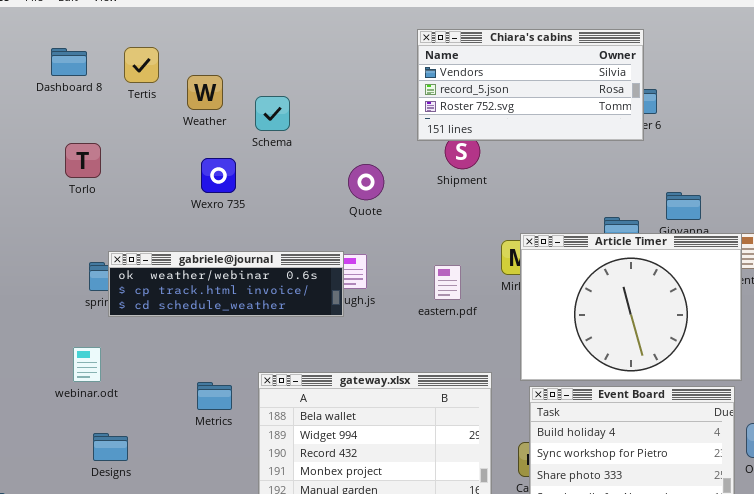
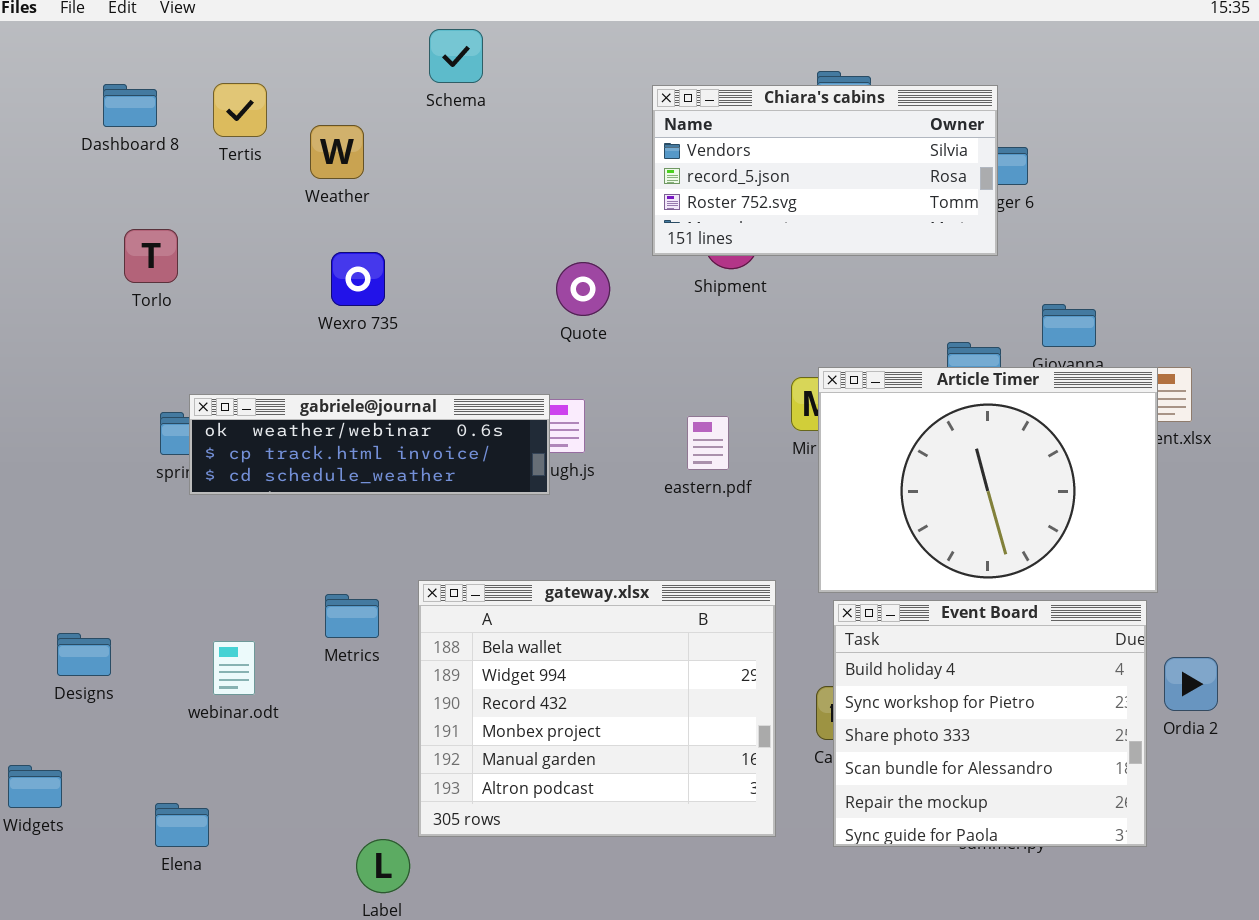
Chiara's cabins: [417,29,644,141] -> [652,85,998,256], moved
Schema: [255,96,290,131] -> [429,29,483,83], moved
webinar.odt: [73,347,101,382] -> [213,641,255,695], moved
Designs: [93,433,128,461] -> [57,633,111,676], moved

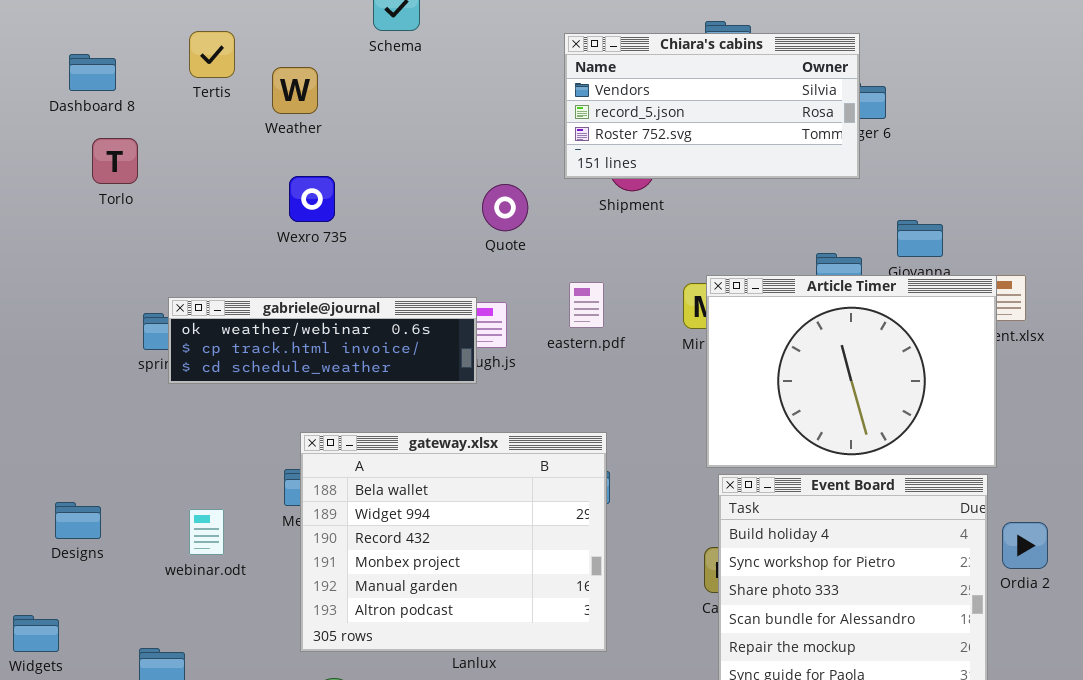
Dashboard 8: [103,84,157,127] -> [69,54,116,91], moved
Torlo: [124,229,178,283] -> [92,138,138,184], moved
eastern.pdf: [687,416,729,470] -> [569,282,604,328], moved
gateway.xlsx: [418,580,776,837] -> [300,432,607,652], moved

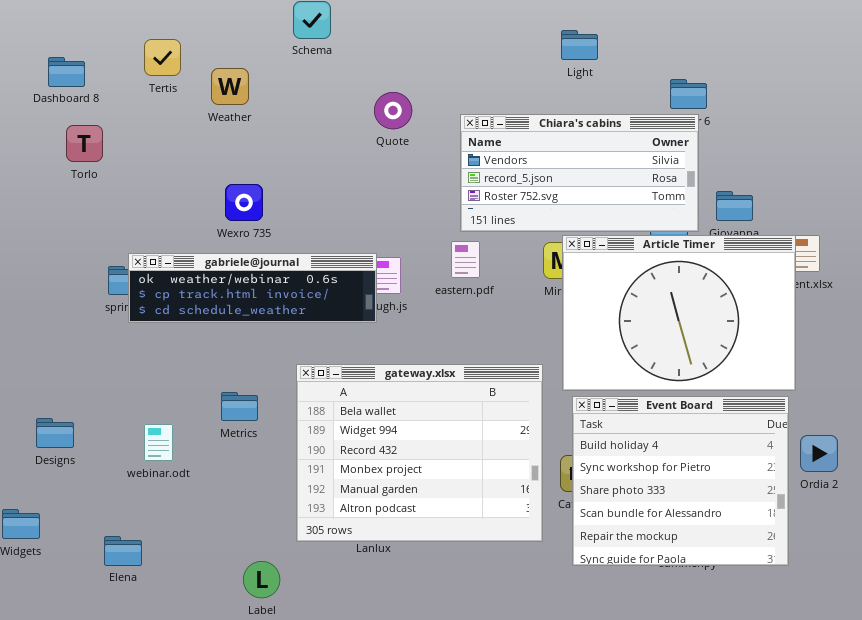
Chiara's cabins: [564,33,860,179] -> [460,114,699,232], moved
Wexro 735: [289,176,335,222] -> [225,184,263,221], moved
Quote: [482,184,528,231] -> [374,92,412,129], moved
gateway.xlsx: [300,432,607,652] -> [296,364,543,542], moved

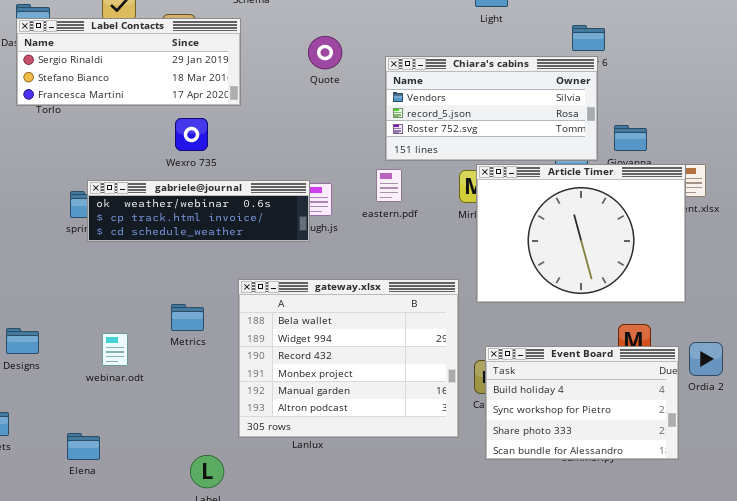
Label Contacts: none -> [16,18,241,106], opened
Event Board: [572,396,789,566] -> [485,346,679,460], resized

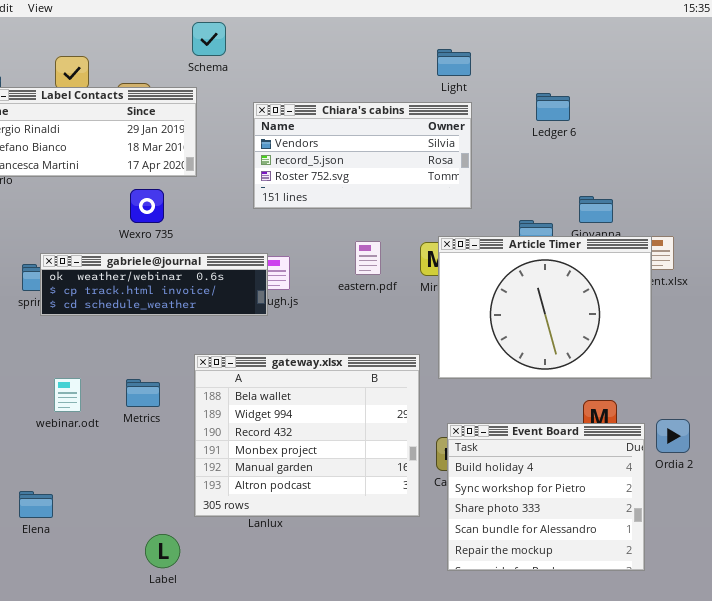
Chiara's cabins: [385,56,598,161] -> [253,102,472,209], moved
eastern.pdf: [376,169,402,202] -> [355,241,381,275], moved
webinar.odt: [102,333,128,366] -> [54,378,81,412], moved
Event Board: [485,346,679,460] -> [447,423,645,571], resized
Elena: [67,433,100,460] -> [19,491,53,518], moved

